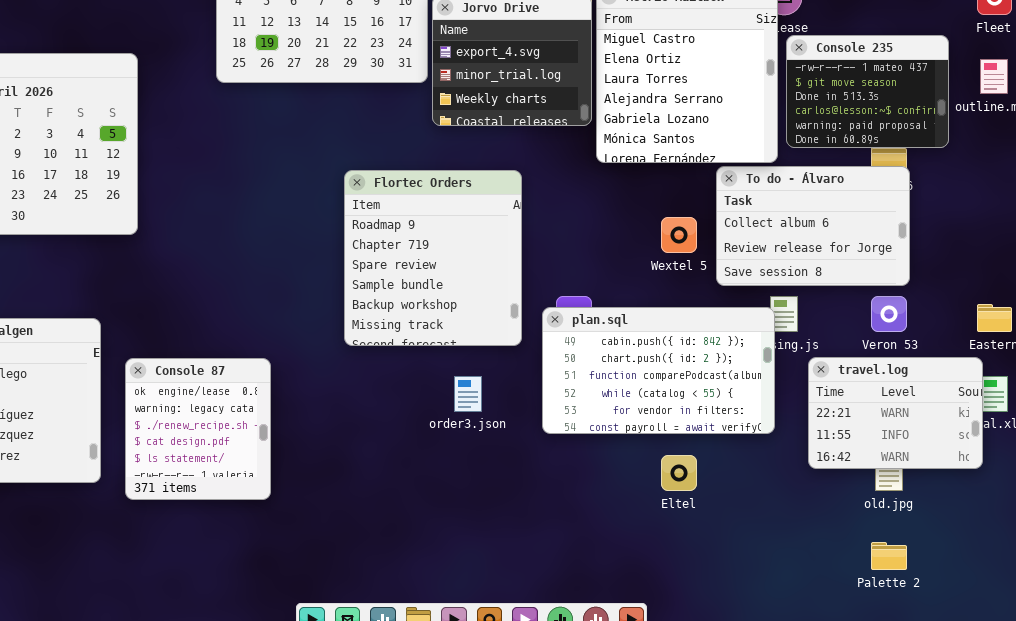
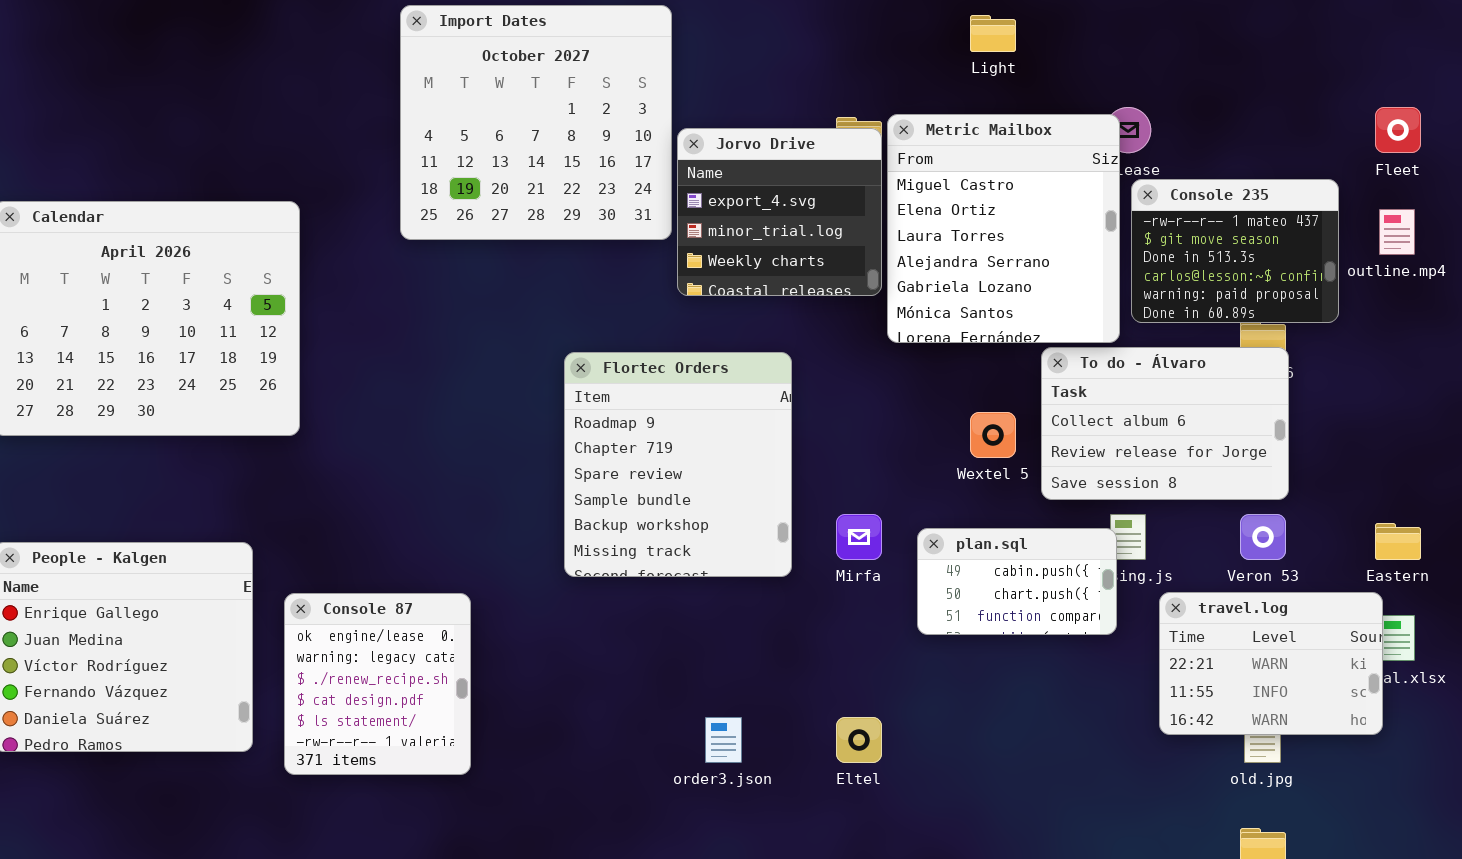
plan.sql: [542,307,775,434] -> [917,528,1117,635], resized
order3.json: [454,376,482,412] -> [705,717,742,763], moved
Eltel: [661,455,697,491] -> [836,717,882,763], moved

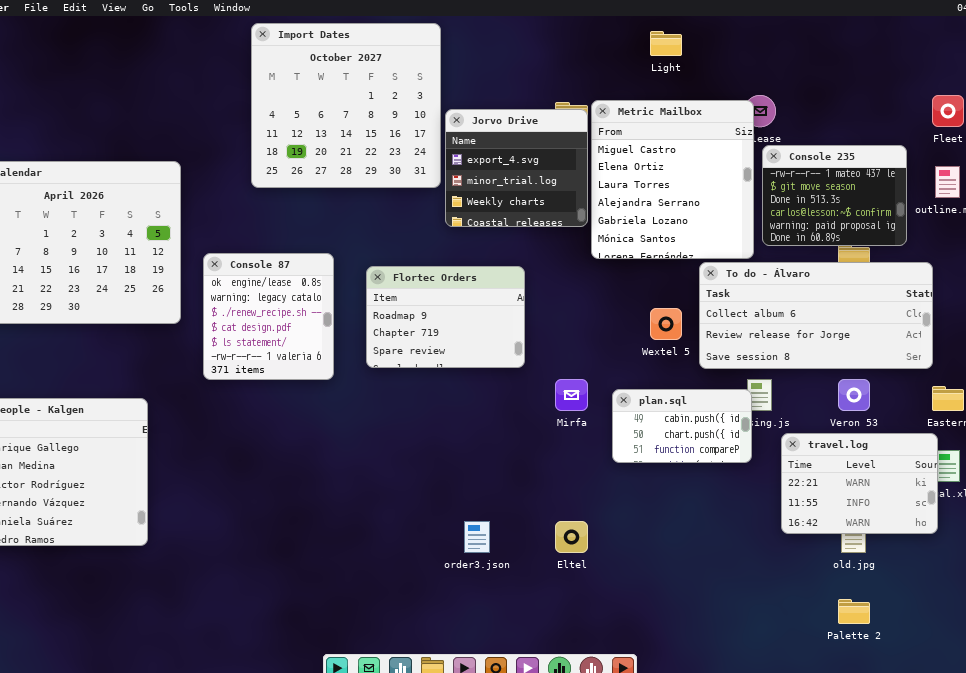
To do - Álvaro: [1041,347,1289,500] -> [699,262,933,369], resized
Flortec Orders: [564,352,792,577] -> [366,266,525,368], resized
Console 87: [284,593,471,775] -> [203,253,334,380], moved

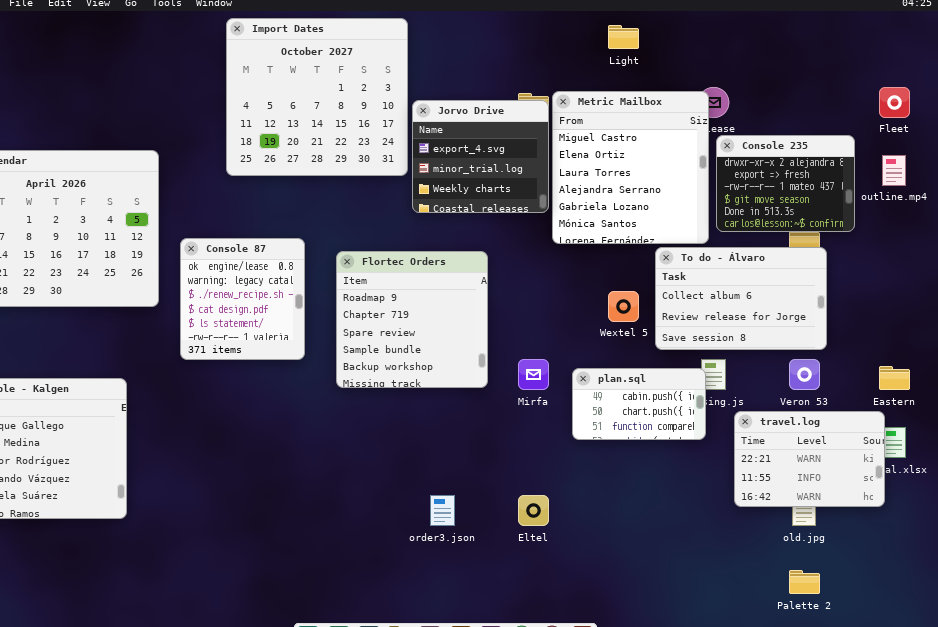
Console 235: [762,145,907,246] -> [716,135,855,232], scrolled up 2 rows
To do - Álvaro: [699,262,933,369] -> [655,247,827,350], resized
Flortec Orders: [366,266,525,368] -> [336,251,488,388], resized

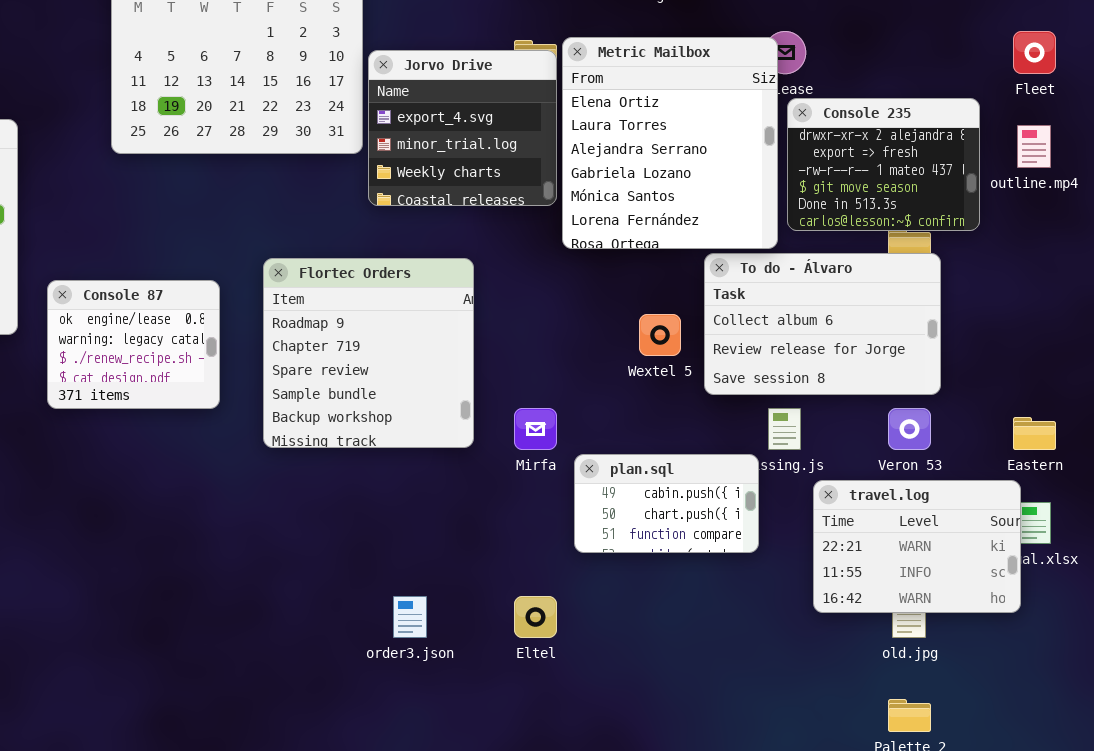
Metric Mailbox: [552,91,709,244] -> [562,37,778,249], scrolled down 1 row
Console 87: [180,238,305,360] -> [47,280,220,409], resized
plan.sql: [572,368,706,440] -> [574,454,759,553], moved

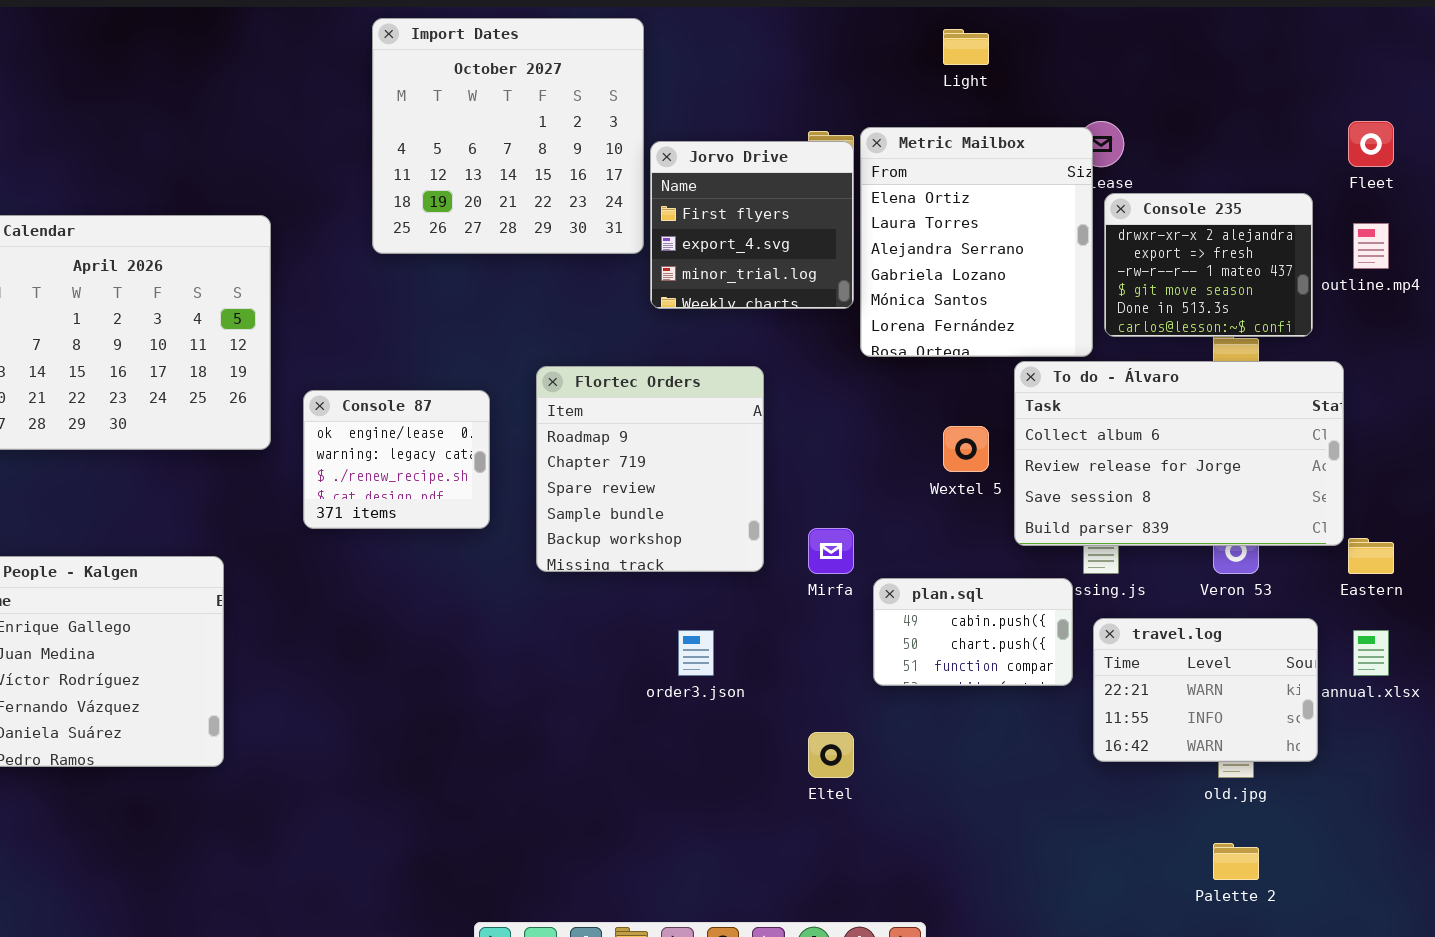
Jorvo Drive: [368,50,557,206] -> [650,141,854,309], scrolled up 1 row
To do - Álvaro: [704,253,941,395] -> [1014,361,1344,546], resized
travel.log: [813,480,1021,613] -> [1093,618,1318,762], moved
order3.json: [393,596,427,638] -> [678,630,714,676], moved

